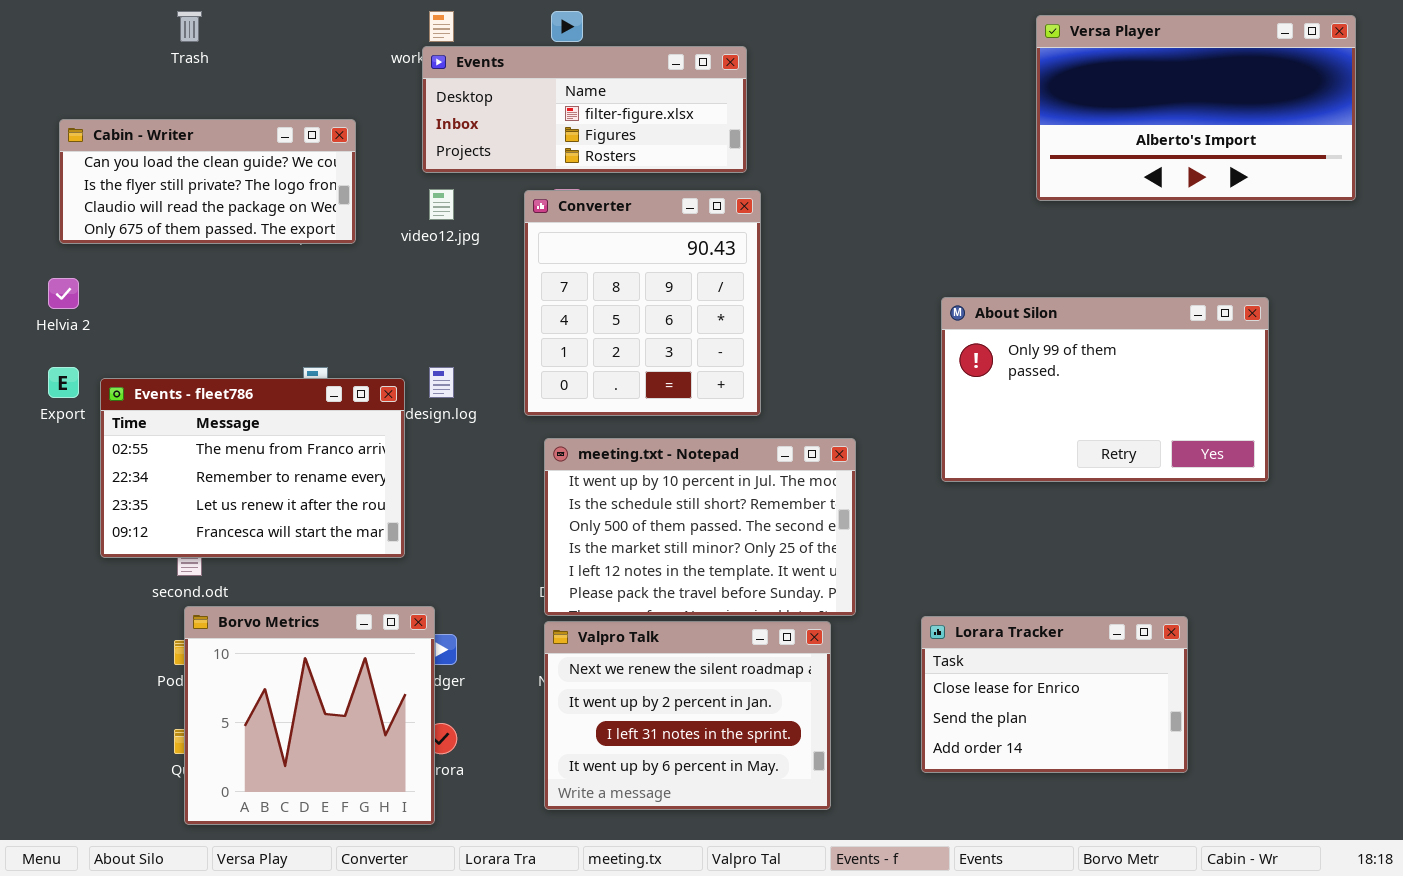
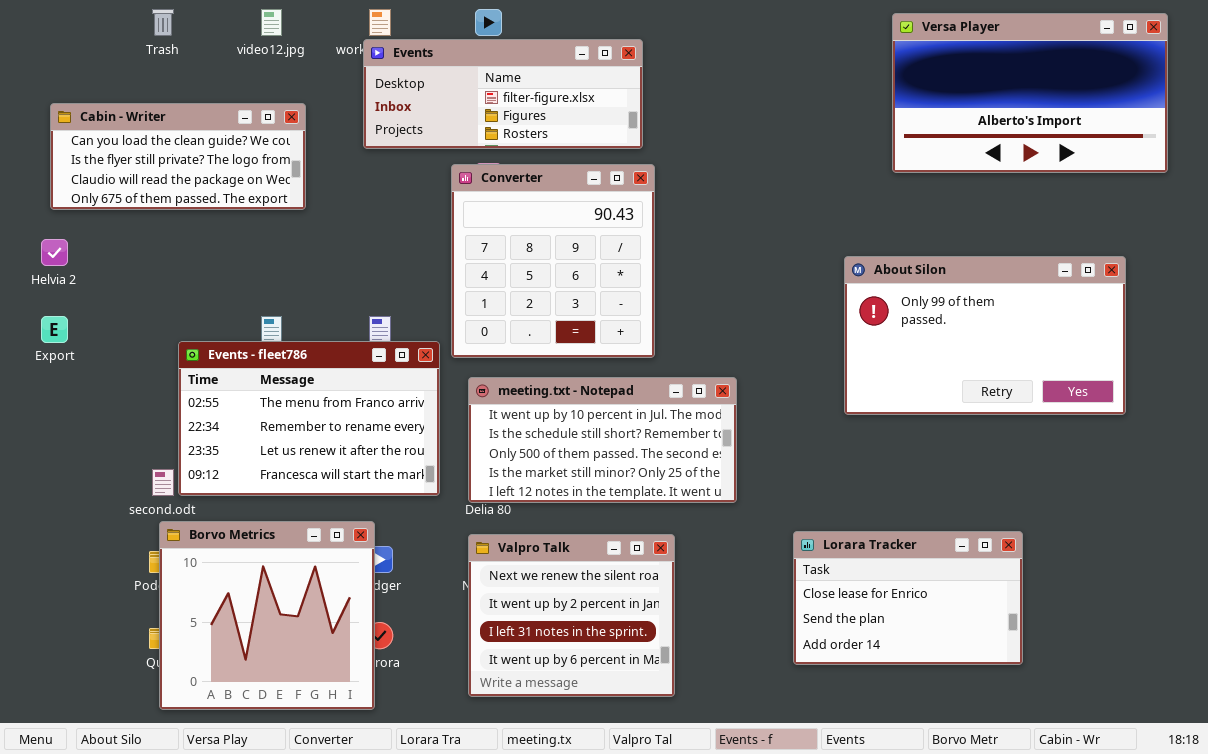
video12.jpg: [429,189,454,220] -> [261,9,282,36], moved
About Silon: [941,297,1269,482] -> [844,256,1126,415], moved
Events - fleet786: [100,378,405,558] -> [178,341,440,496], moved
meeting.txt - Notepad: [544,438,856,616] -> [468,377,737,503], resized
Valpro Talk: [544,621,831,810] -> [468,534,675,697], resized

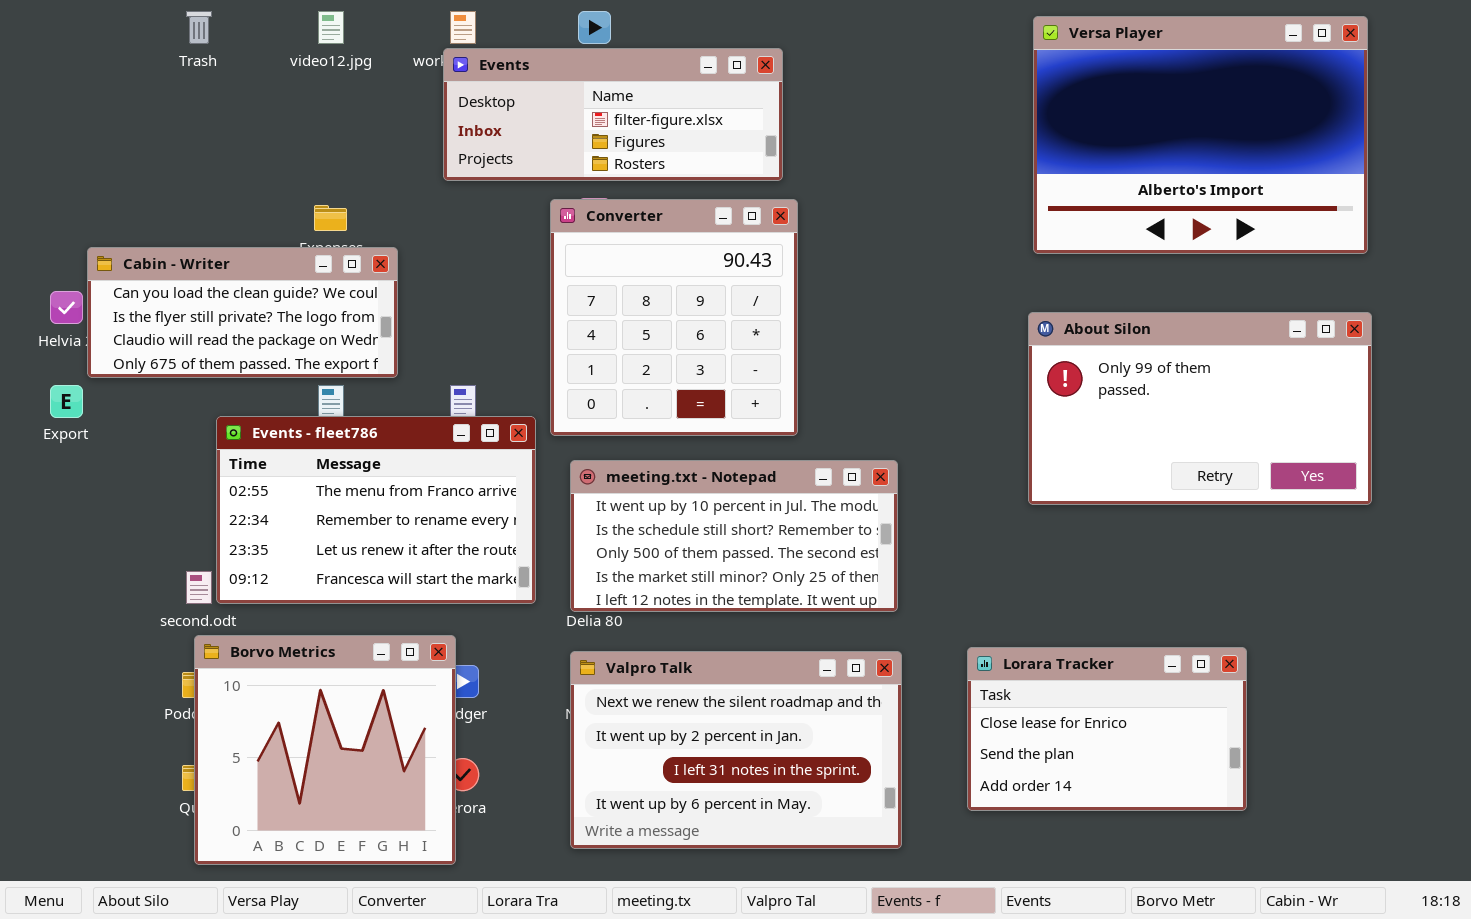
Versa Player: [892,13,1168,173] -> [1033,16,1368,254], moved, resized
Cabin - Writer: [50,103,306,210] -> [87,247,398,378], moved
Valpro Talk: [468,534,675,697] -> [570,651,902,849], resized

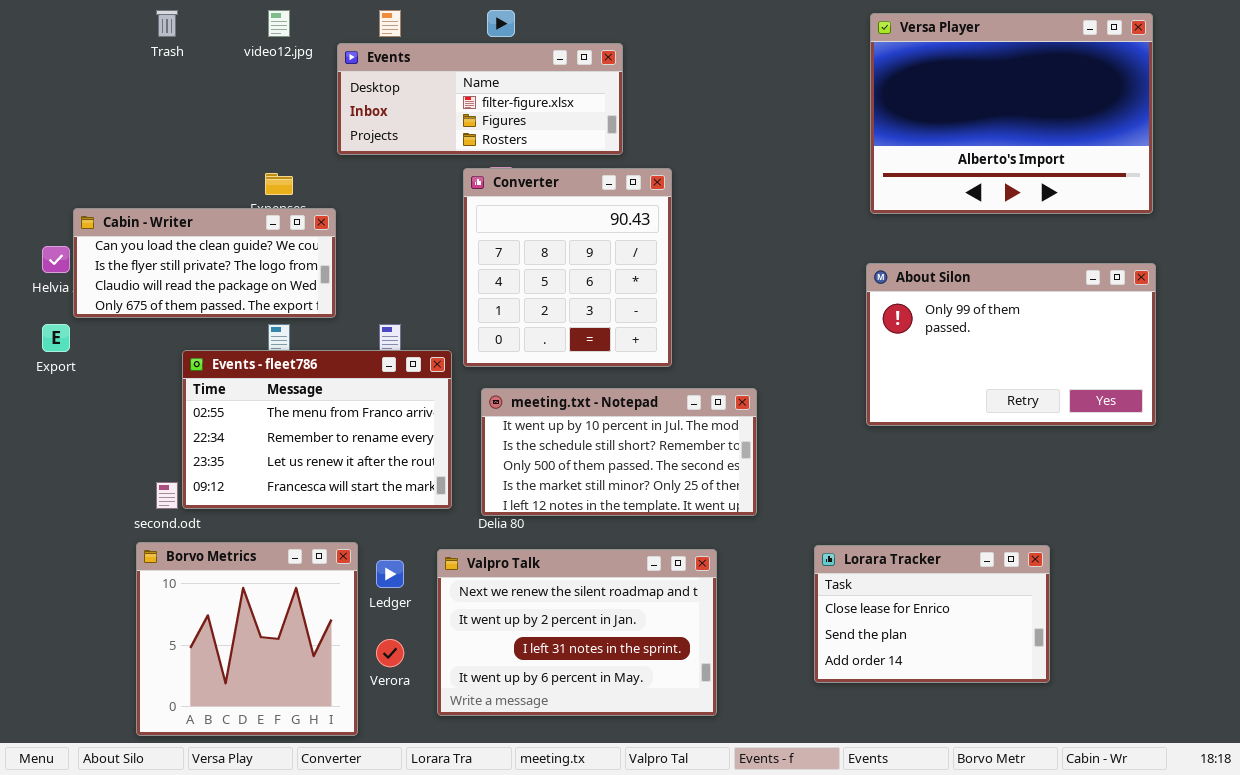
Events: [443,48,783,181] -> [337,43,623,155], moved
Borvo Metrics: [194,635,456,865] -> [136,542,358,736], moved
Valpro Talk: [570,651,902,849] -> [437,549,717,716], moved

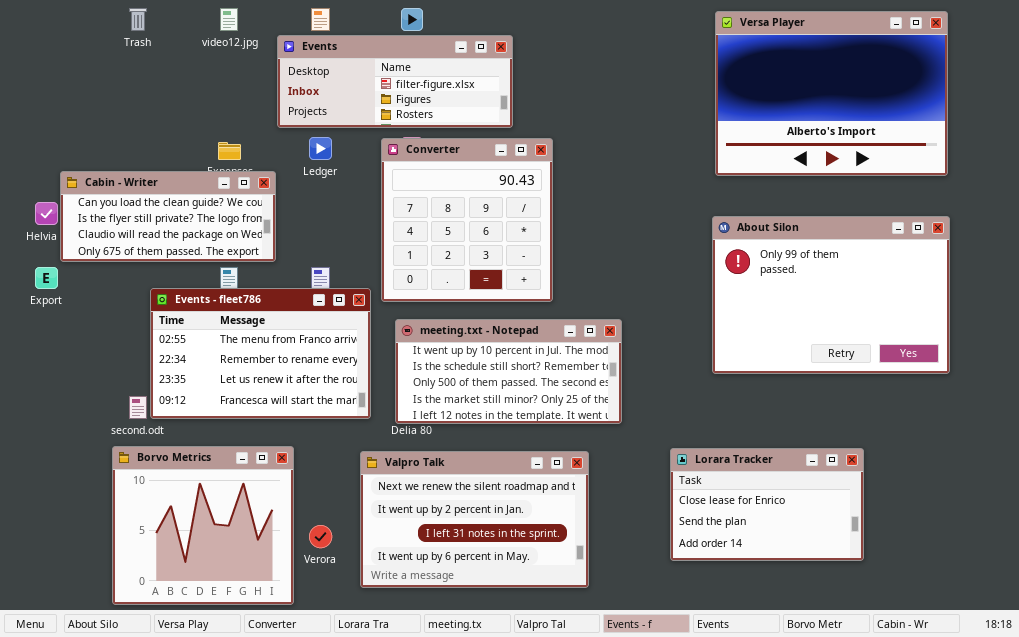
About Silon: [866,263,1156,426] -> [712,216,950,374], resized
Ledger: [376,560,404,588] -> [309,137,332,160], moved

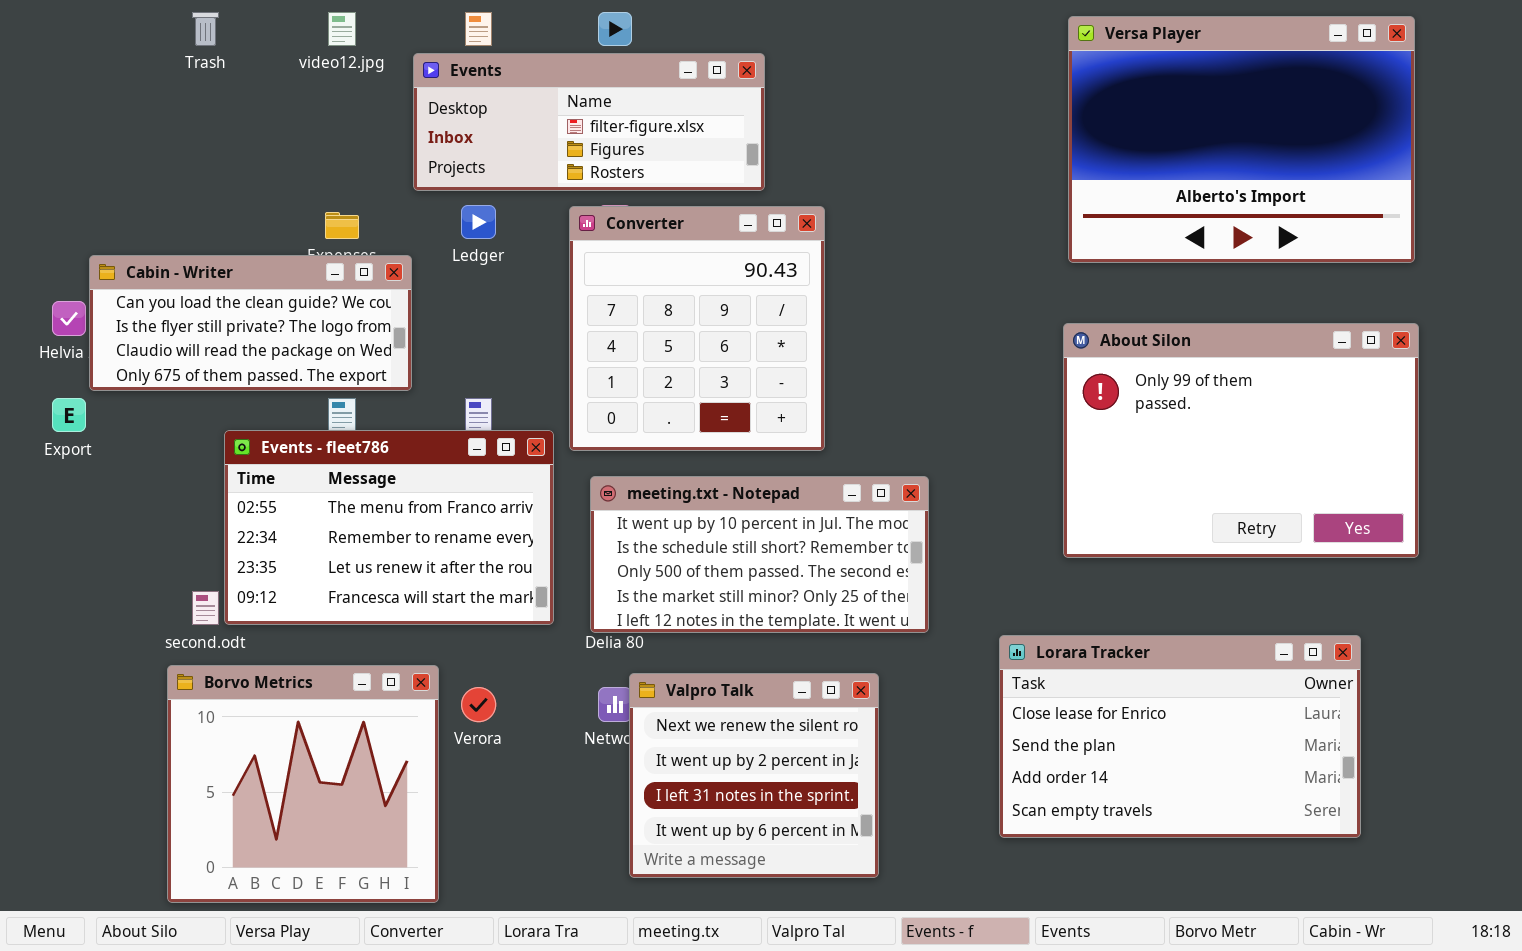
Lorara Tracker: [670,448,864,561] -> [999,635,1361,838], resized
Valpro Talk: [360,451,589,588] -> [629,673,879,878], resized
Verora: [309,525,332,548] -> [461,687,496,722], moved

